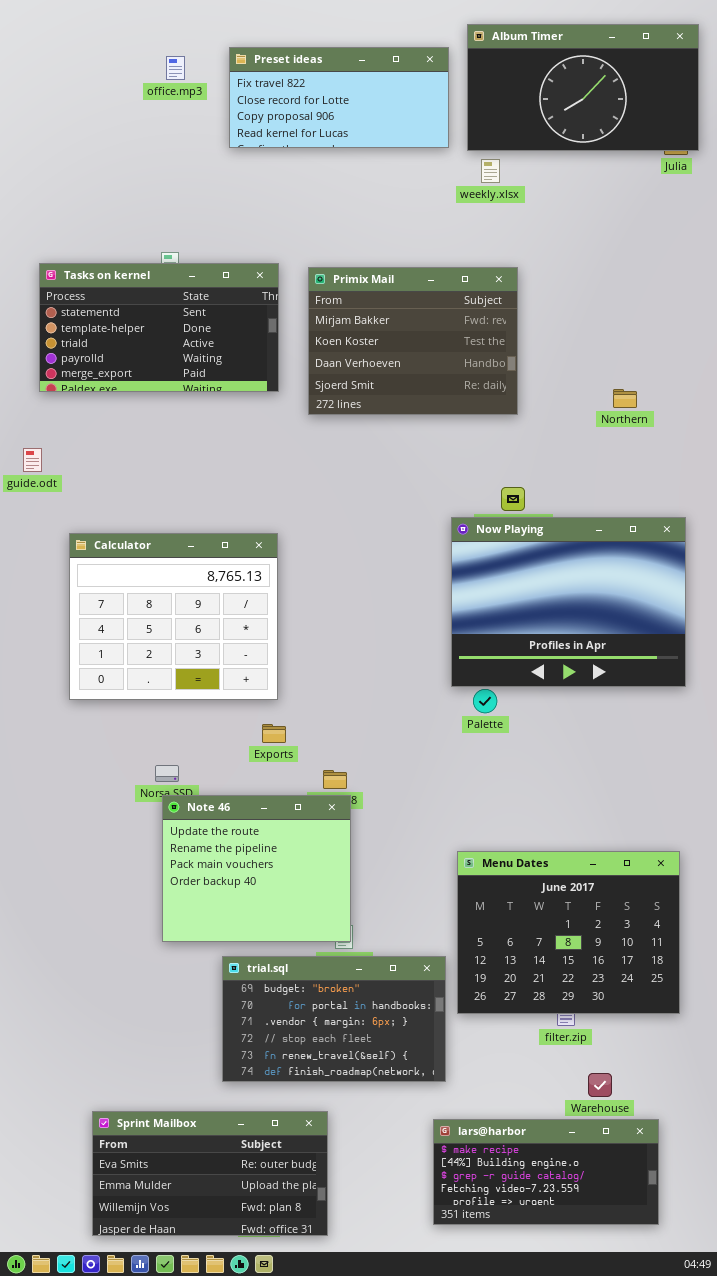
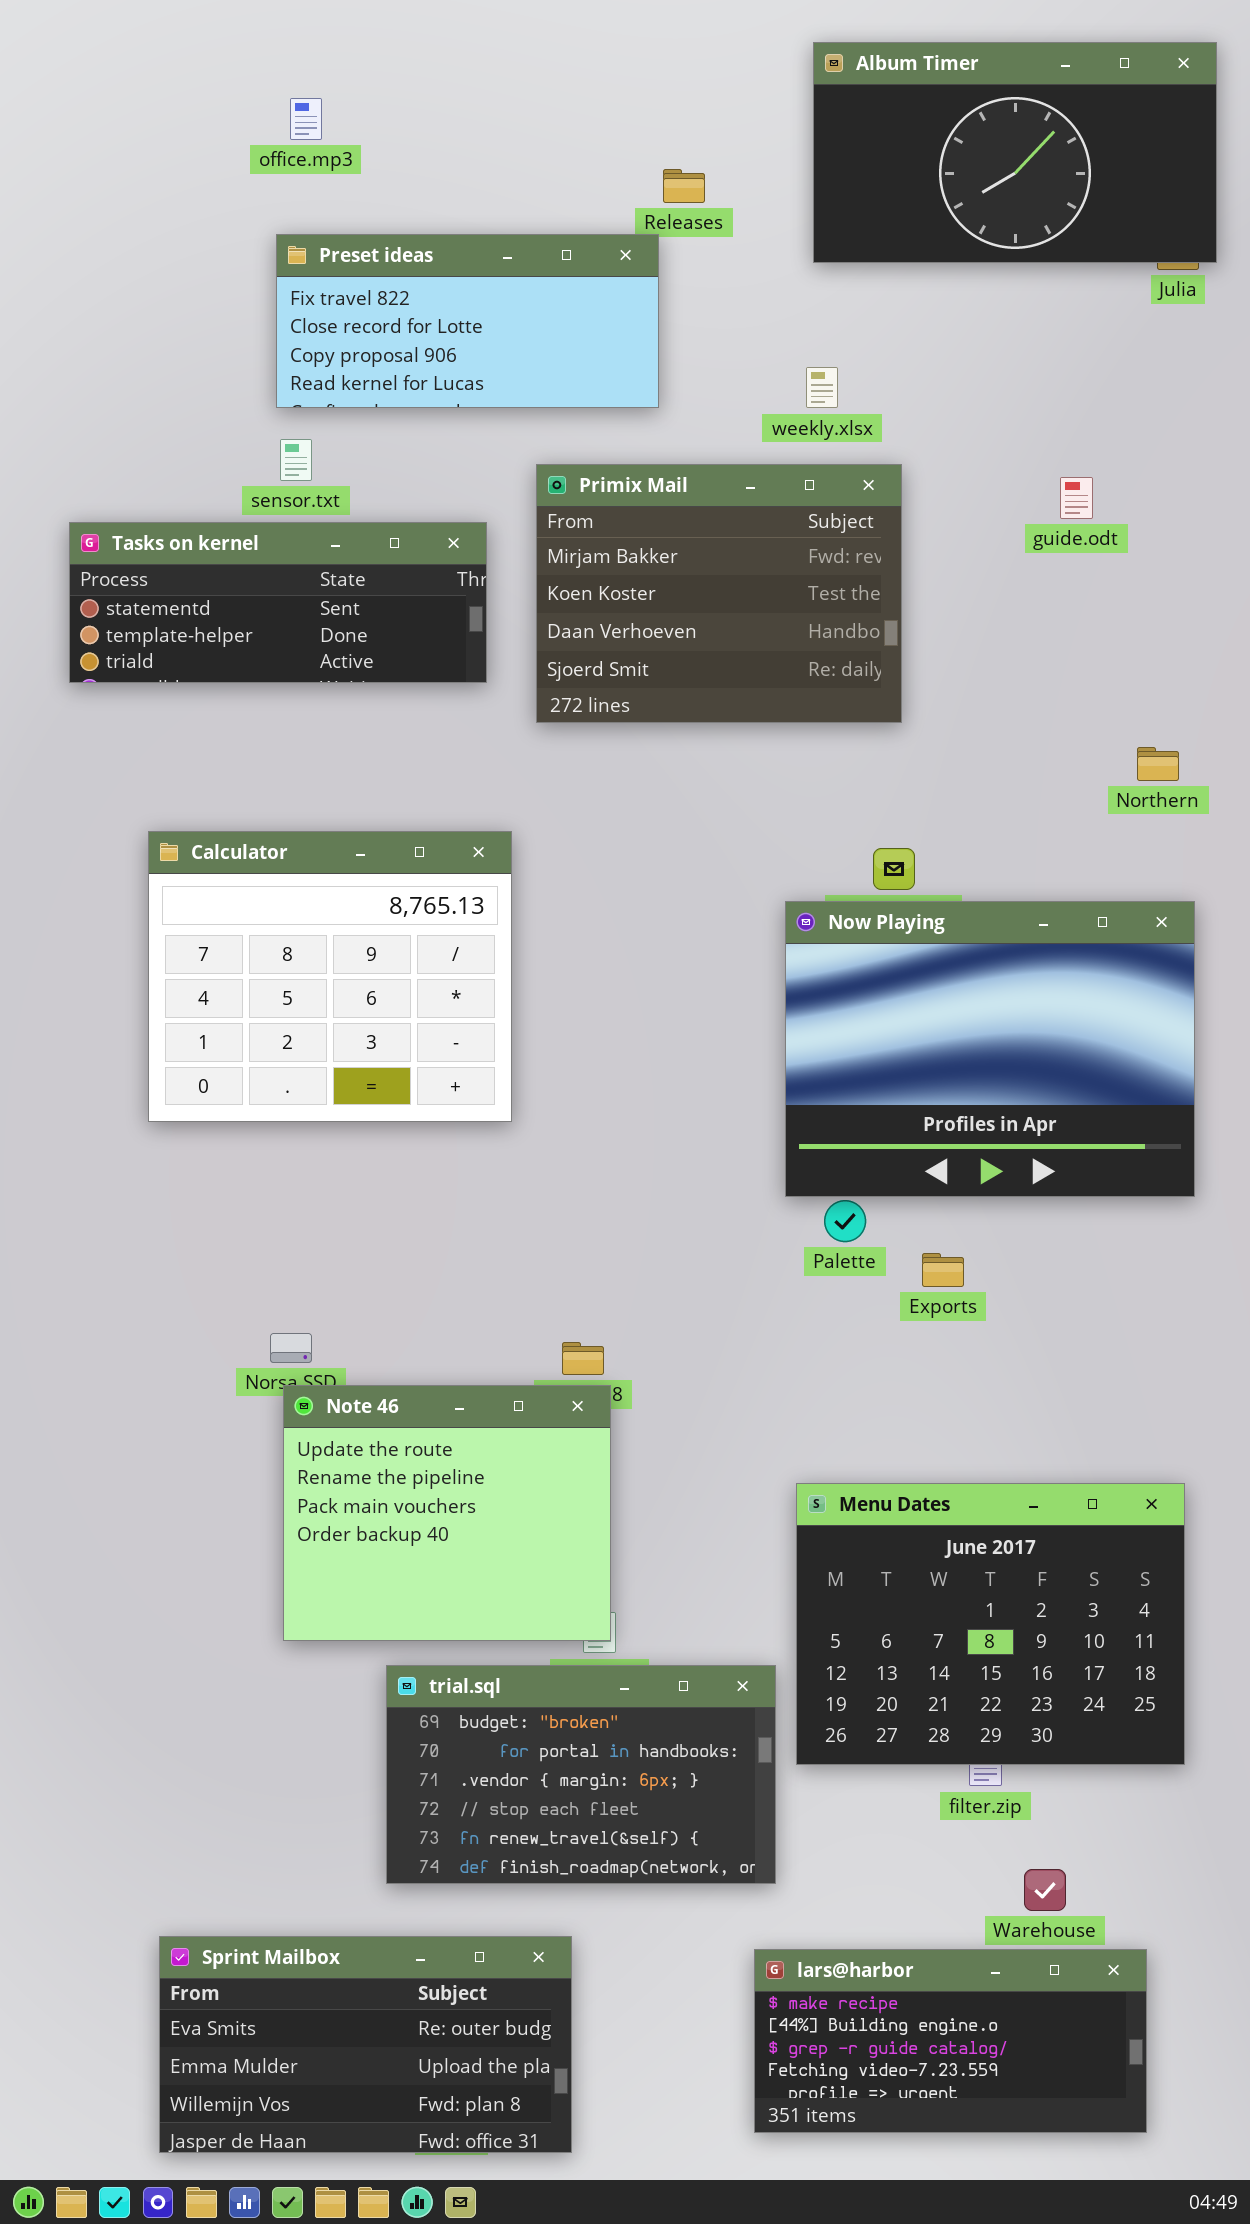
Preset ideas: [229,47,449,148] -> [276,234,659,408], moved
weekly.xlsx: [481,159,500,183] -> [806,367,838,408], moved
Tasks on kernel: [39,263,279,392] -> [69,522,487,683], resized
Northern: [613,389,637,408] -> [1137,747,1179,781], moved
guide.odt: [23,448,42,472] -> [1060,477,1093,519], moved
Calculator: [69,533,278,700] -> [148,831,512,1122], moved
Exports: [262,724,286,743] -> [922,1253,964,1287], moved

